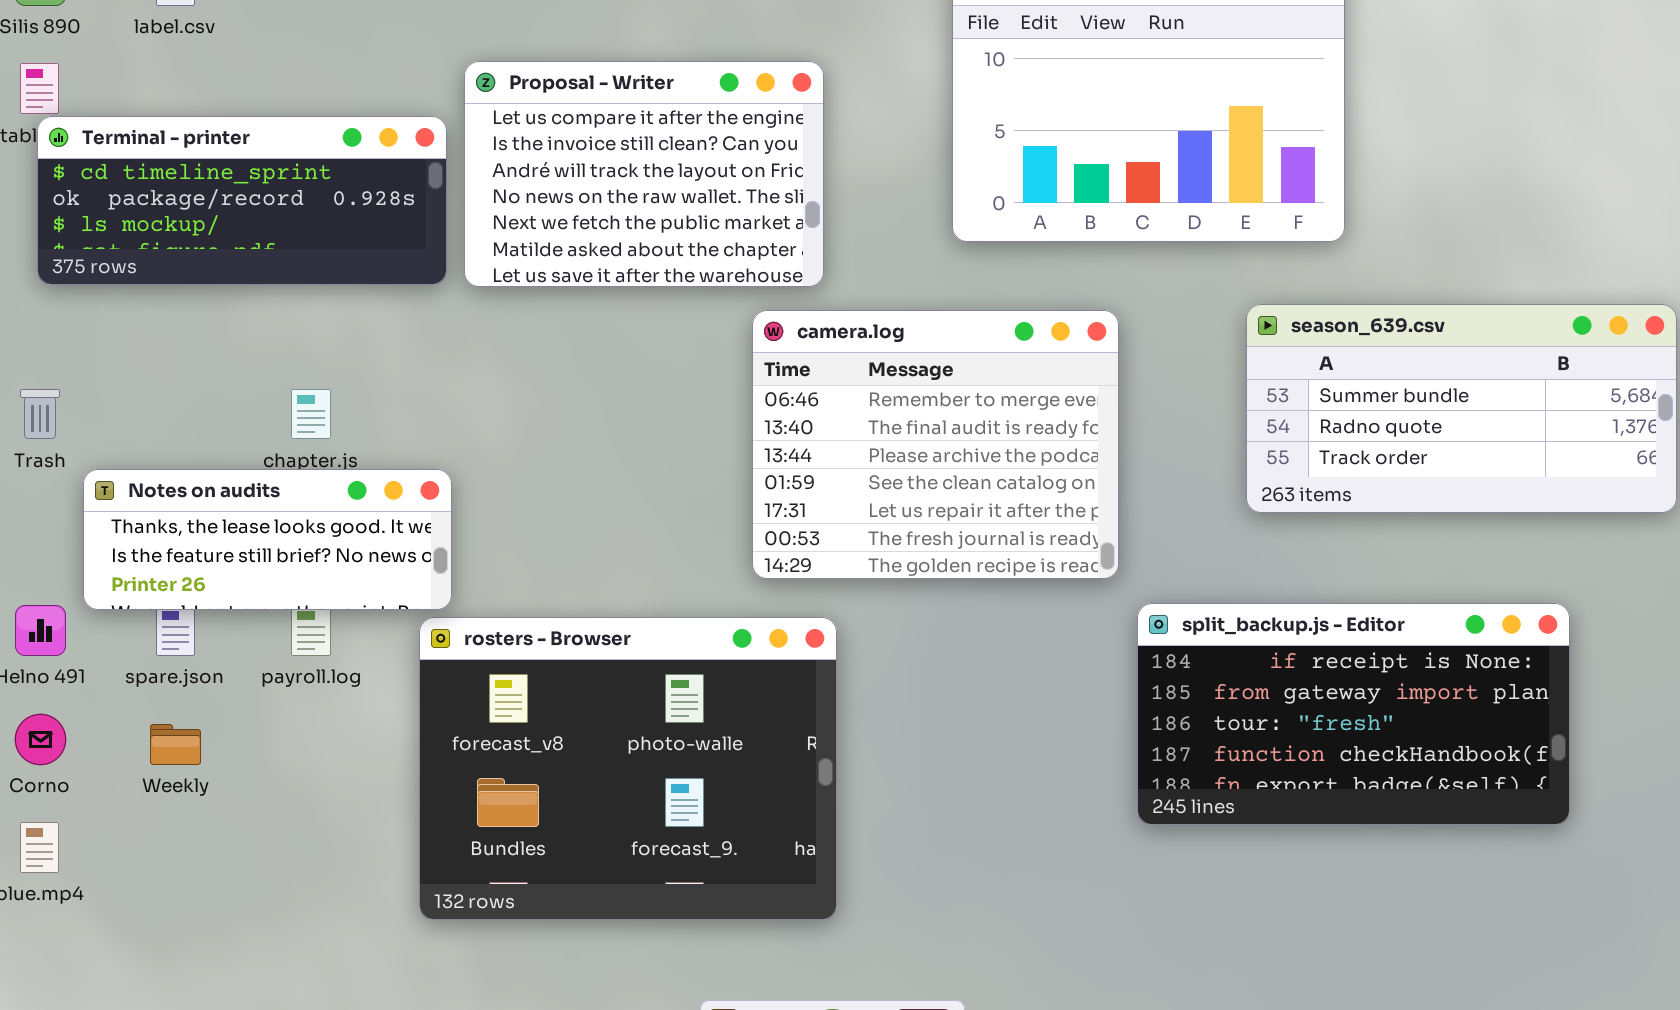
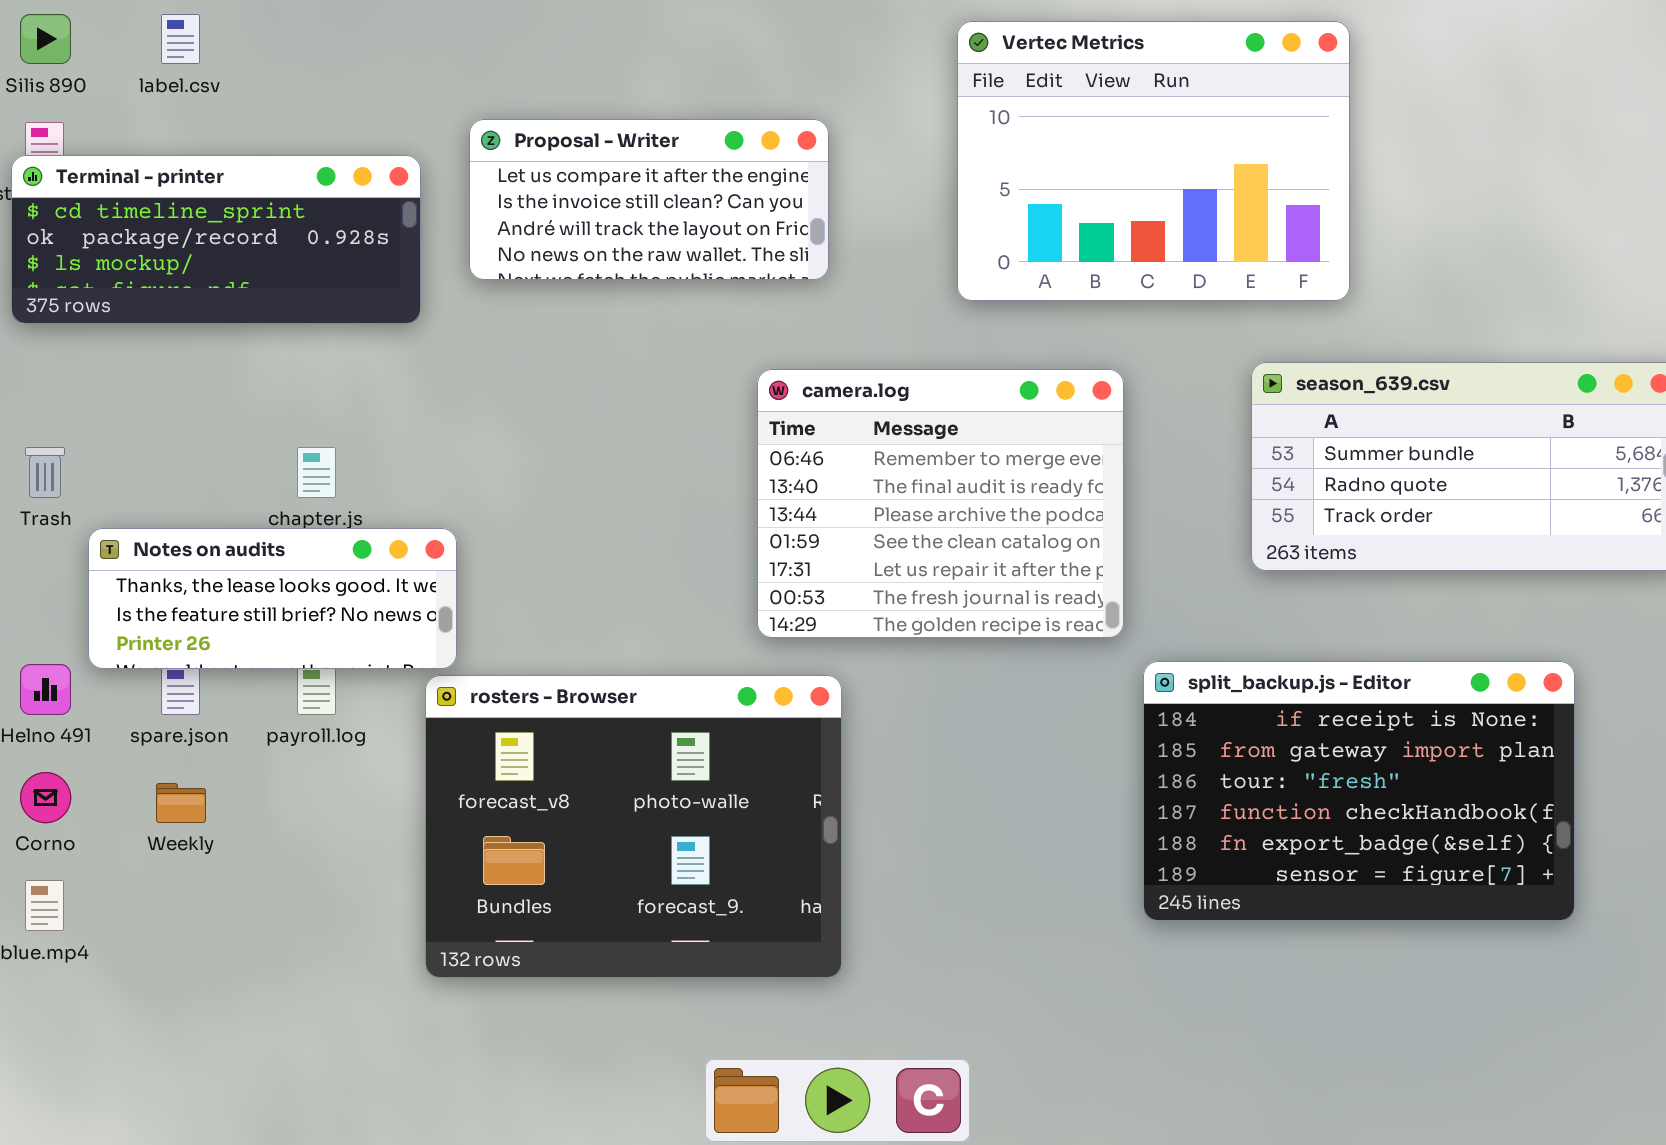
Proposal - Writer: [464,61,824,287] -> [469,119,829,280], resized
Terminal - printer: [37,116,447,285] -> [11,155,421,324], moved
split_backup.js - Editor: [1137,603,1570,825] -> [1143,661,1575,921], resized

